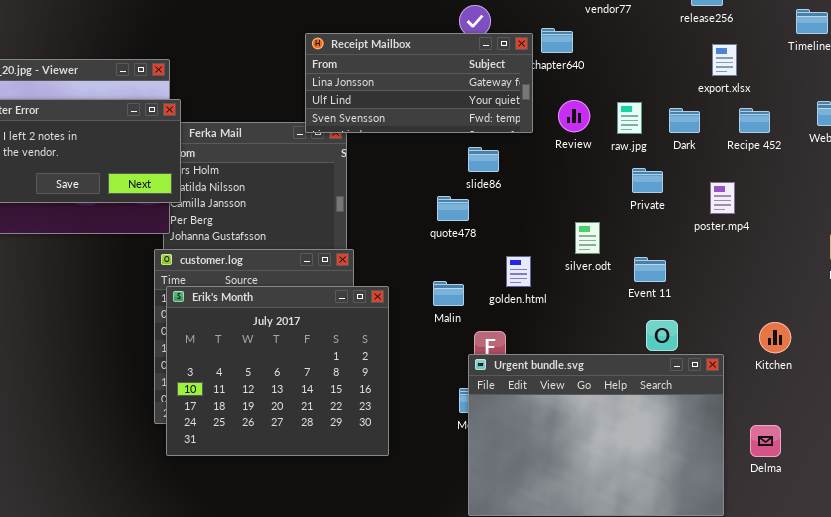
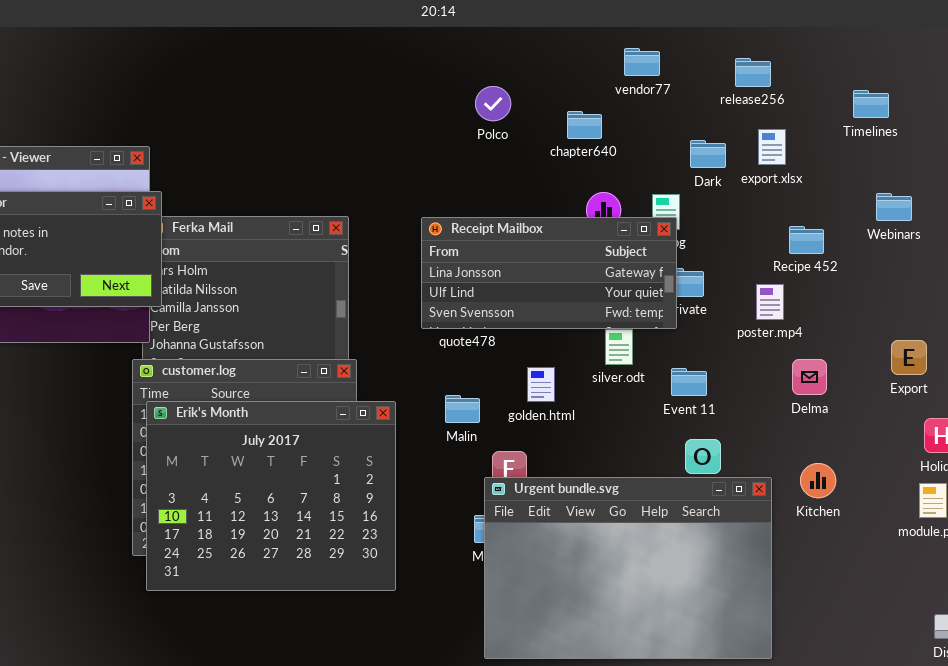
Receipt Mailbox: [305,33,533,133] -> [421,217,677,329], moved
Dark: [669,108,700,133] -> [690,140,726,168], moved
Recipe 452: [739,108,770,133] -> [789,226,824,254], moved
Kitchen: [759,322,791,353] -> [800,463,836,498], moved
Delma: [750,425,781,457] -> [792,359,827,395], moved

